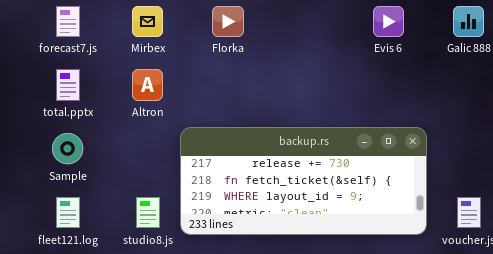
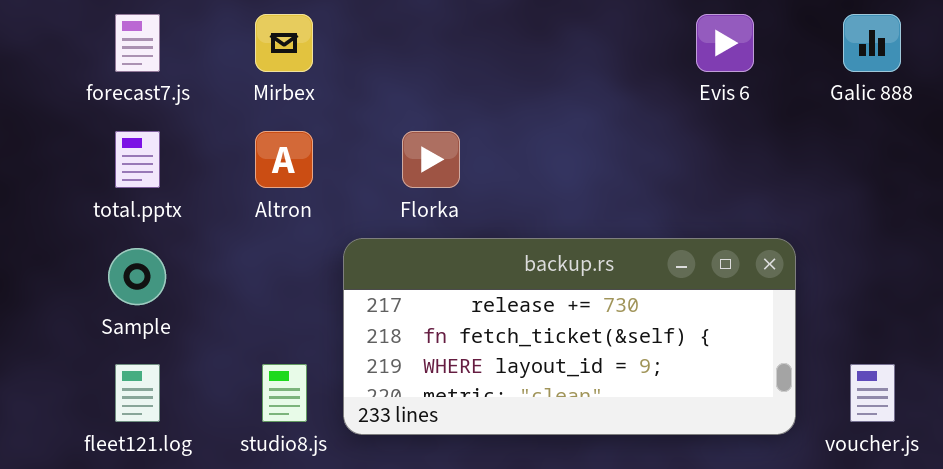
Florka: [212,6,244,37] -> [402,131,460,188], moved

